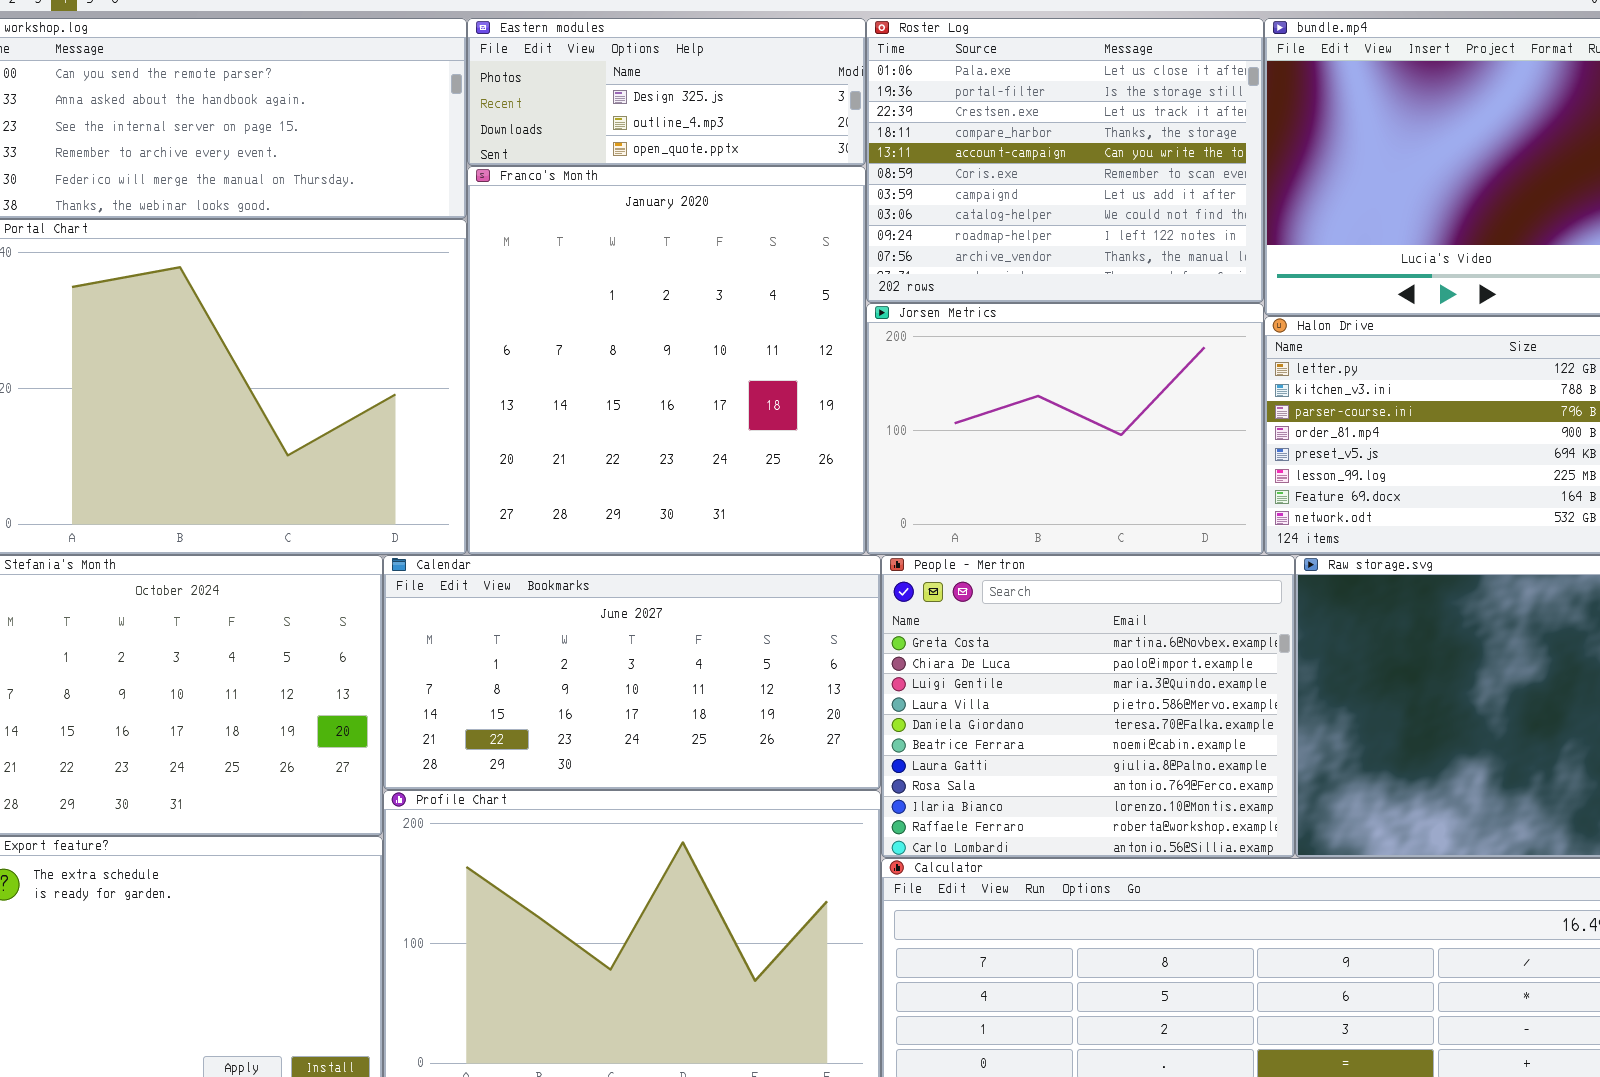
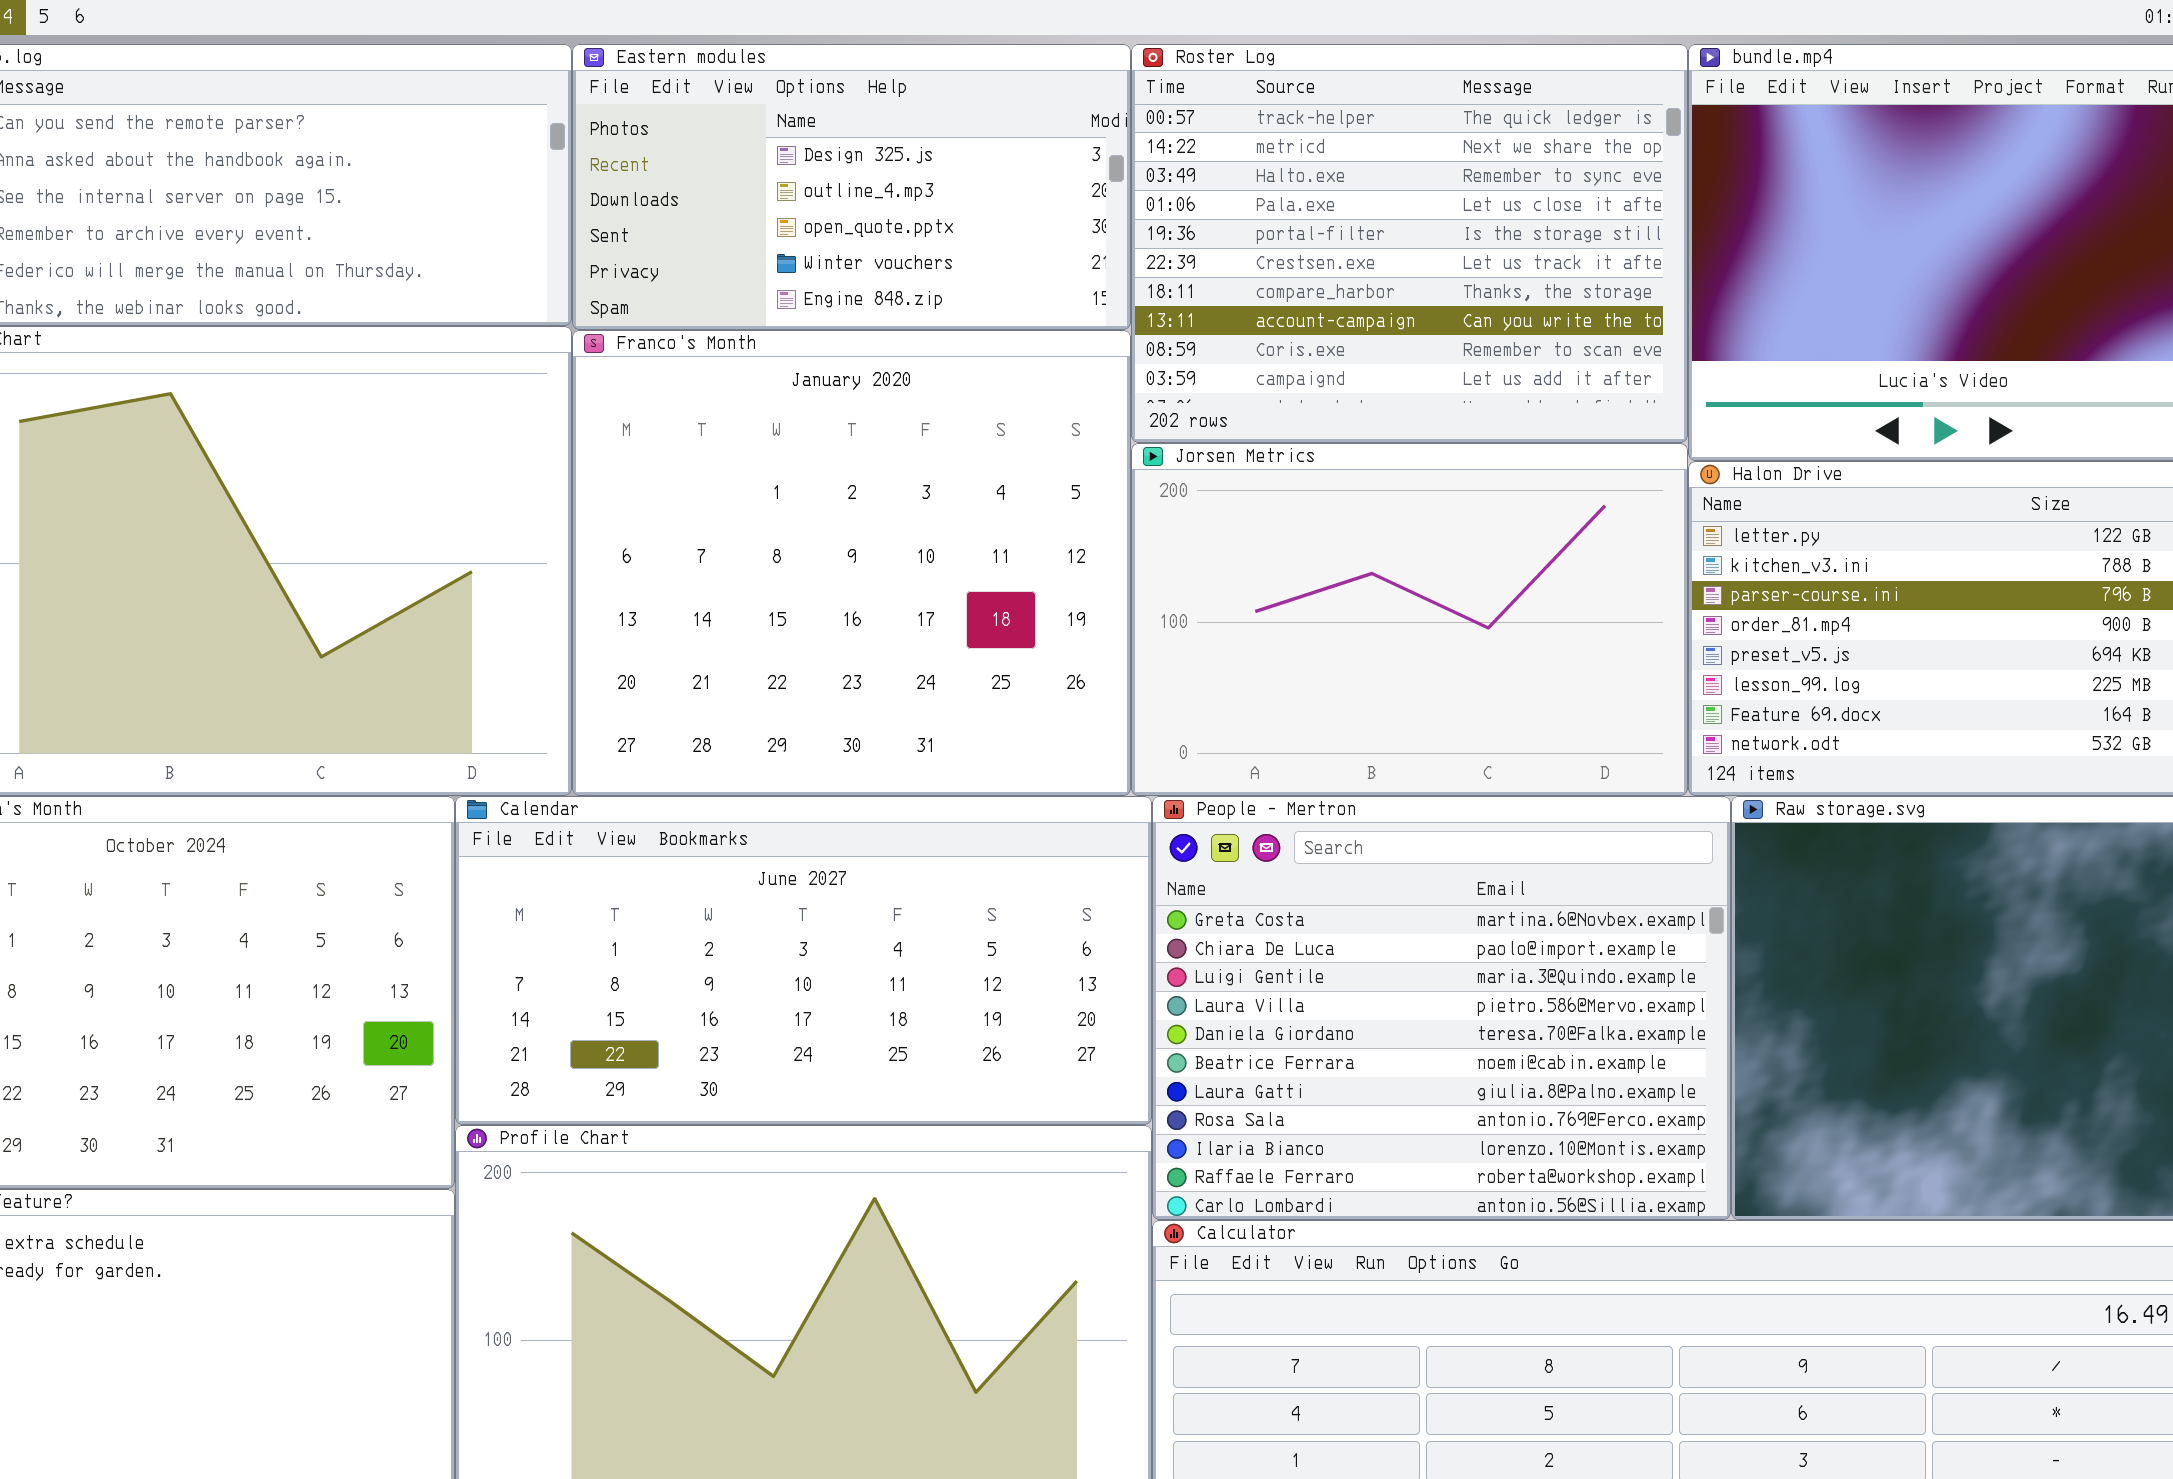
Eastern modules: [467,18,866,166] -> [572,44,1131,330], resized
Roster Log: [866,18,1264,303] -> [1131,44,1688,443], scrolled up 3 rows
Franco's Month: [467,166,866,555] -> [572,330,1131,796], resized

